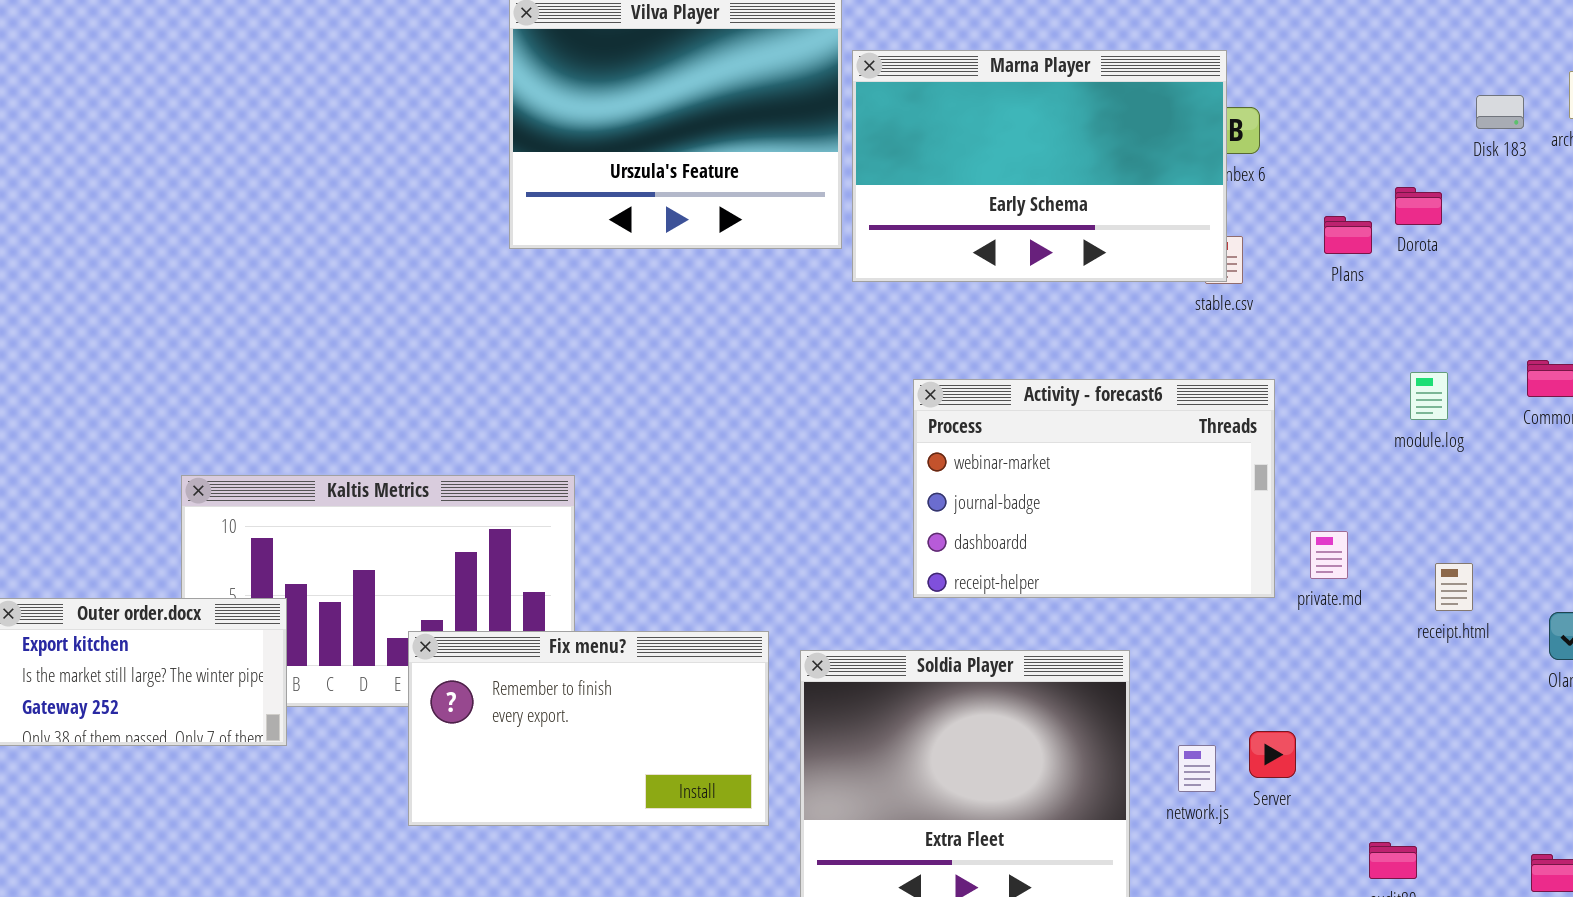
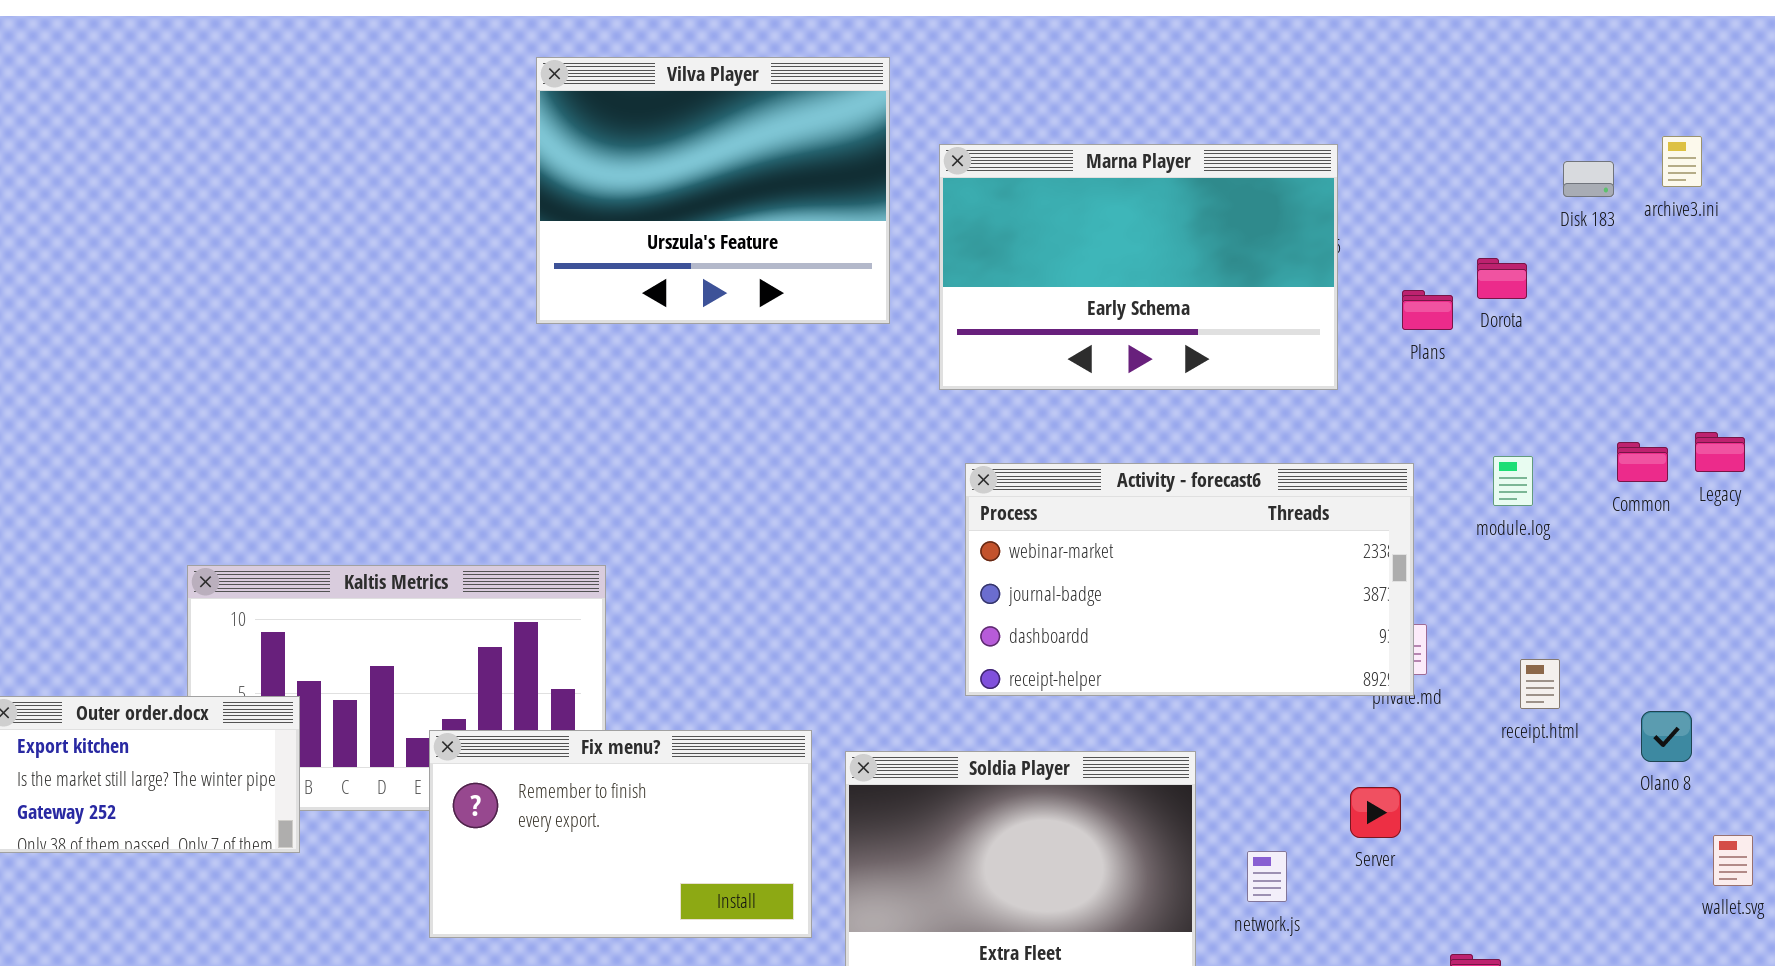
Marna Player: [852,50,1227,282] -> [939,144,1338,390], moved
Activity - forecast6: [913,379,1275,598] -> [965,463,1414,696], resized
Server: [1249,731,1296,778] -> [1350,787,1401,838], moved

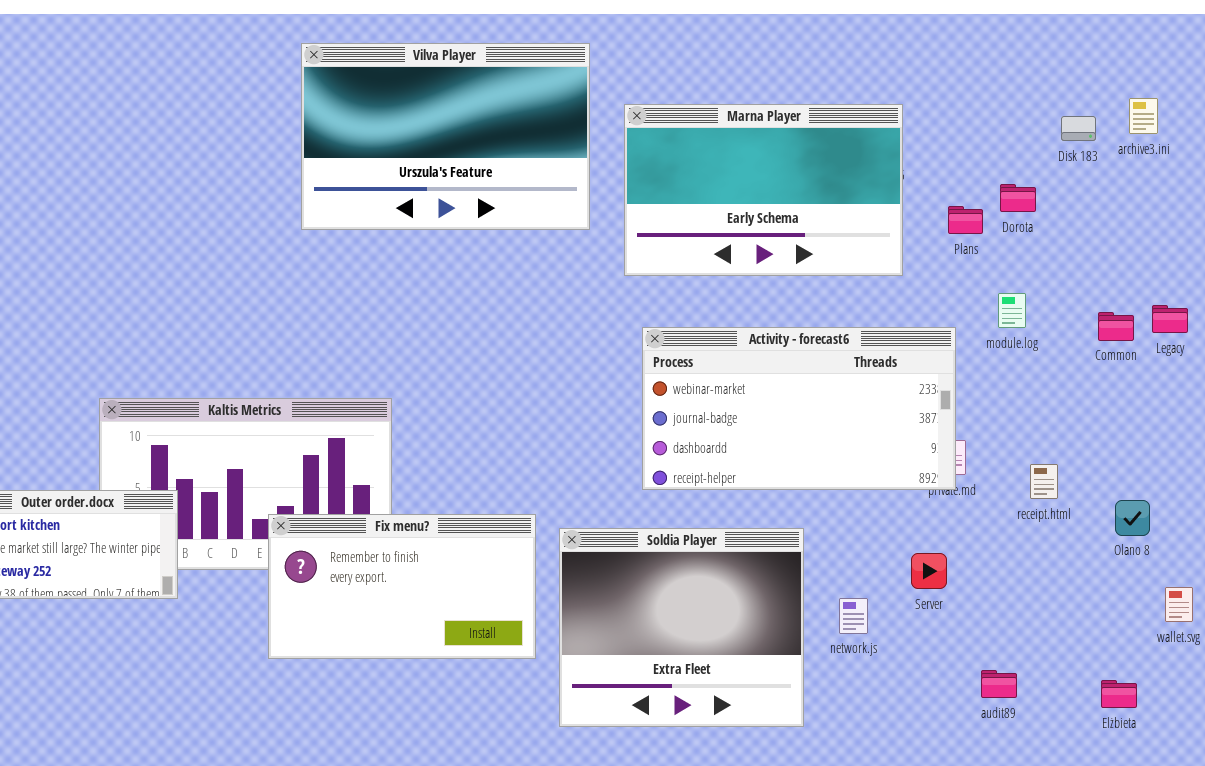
Vilva Player: [536,57,890,324] -> [301,43,590,230], resized
module.log: [1493,456,1533,506] -> [998,293,1026,328], moved

